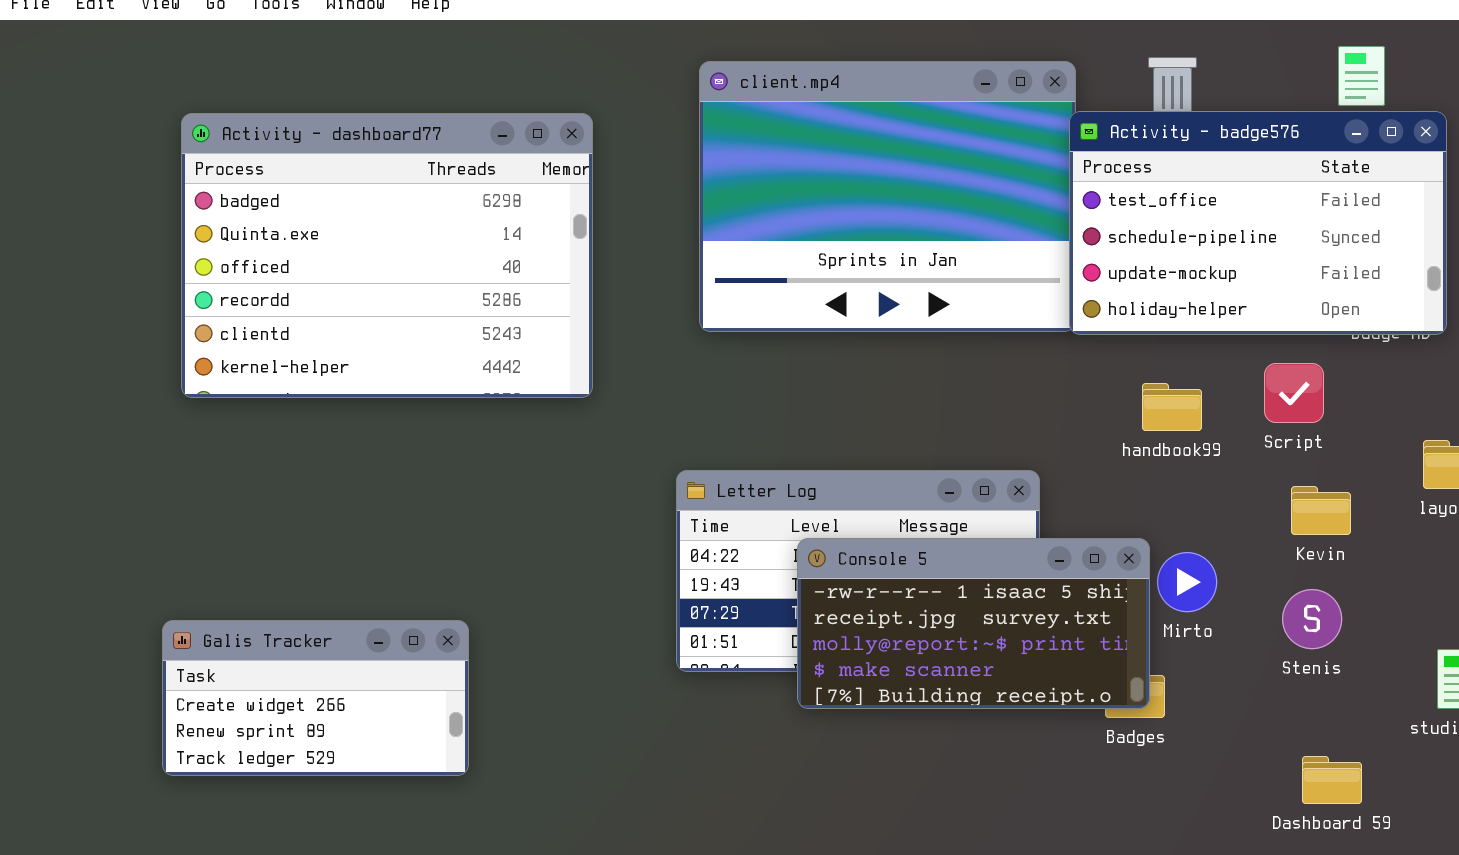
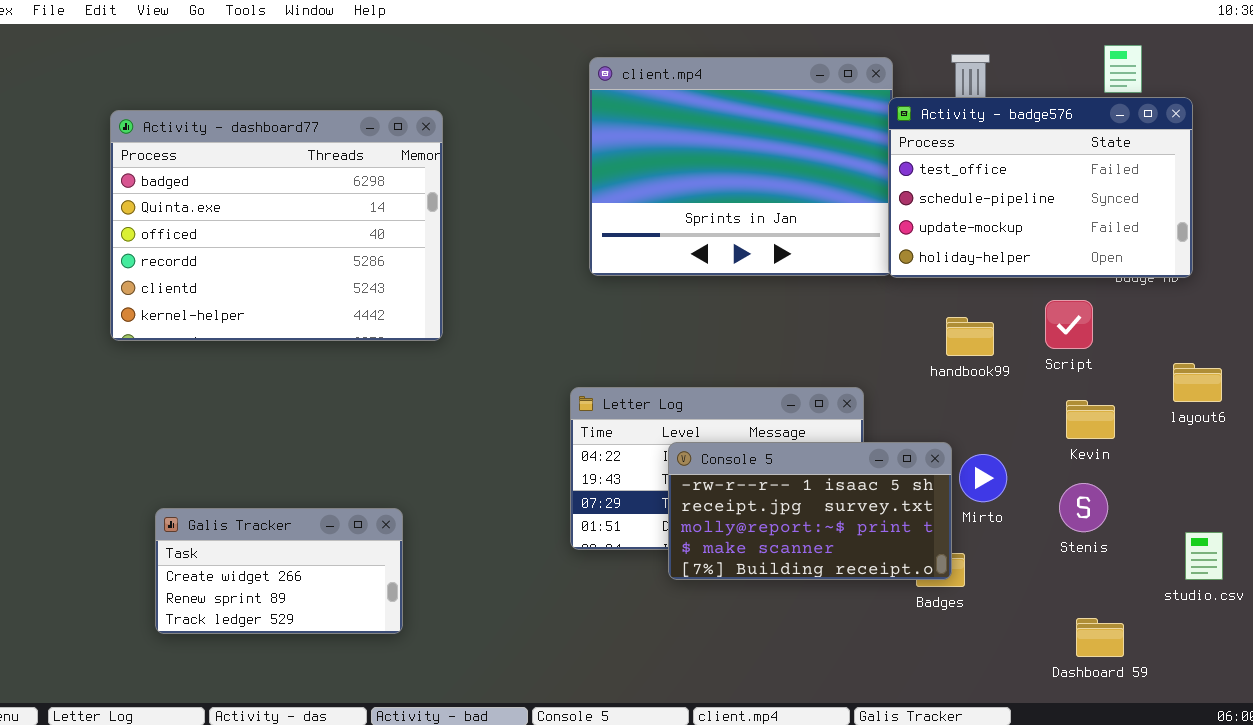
Activity - dashboard77: [181,113,593,398] -> [110,110,443,341], moved

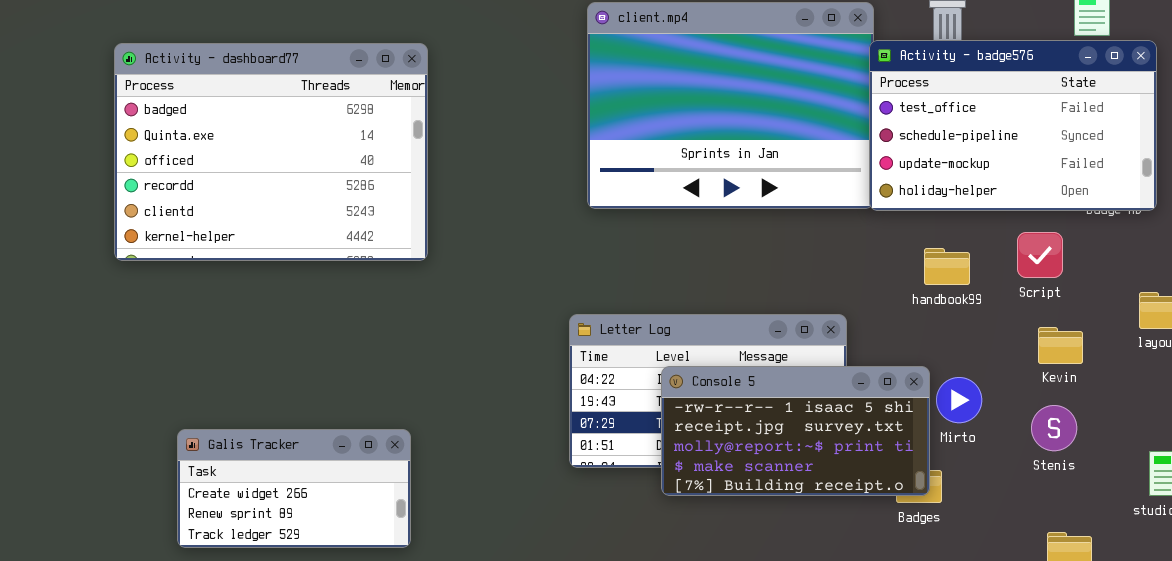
Activity - dashboard77: [110,110,443,341] -> [114,43,428,261], moved

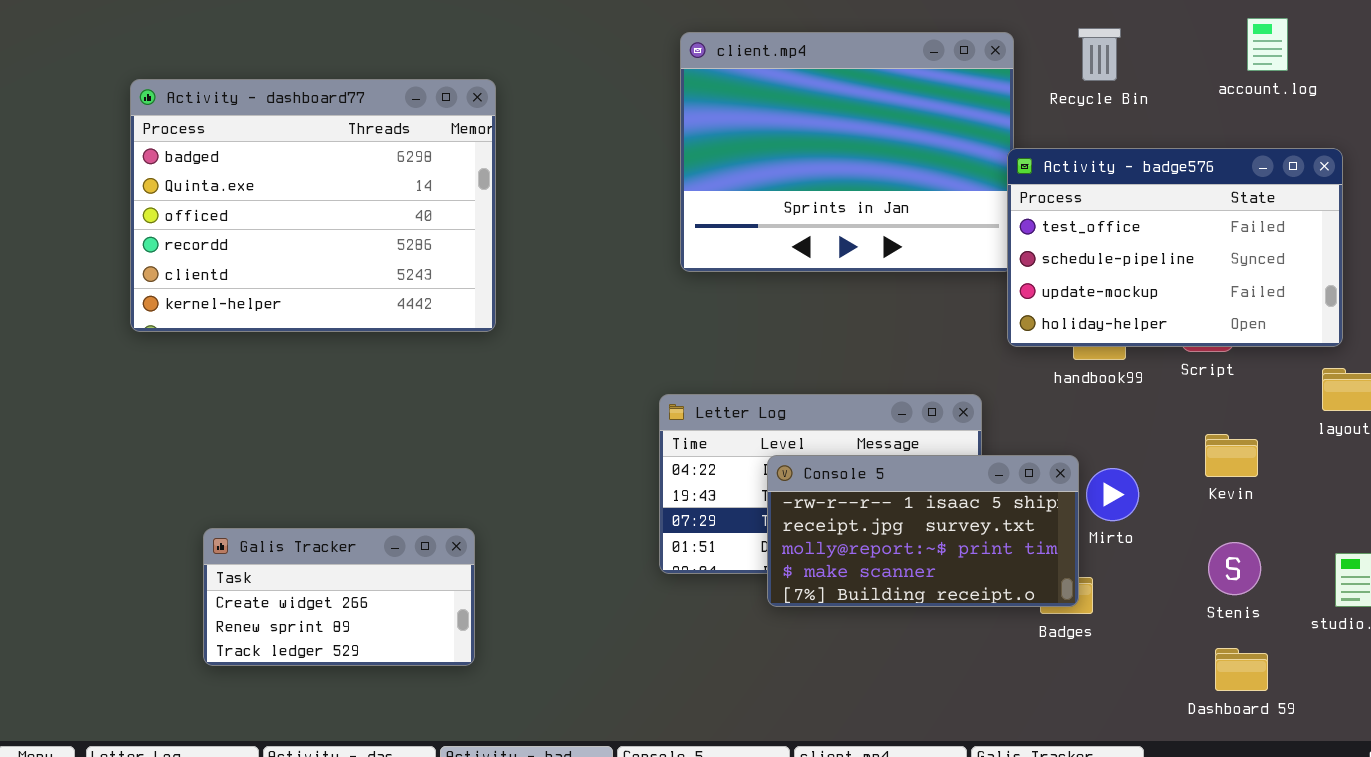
Activity - badge576: [869,40,1157,211] -> [1007,148,1343,347], moved
Kevin: [1038,327,1083,364] -> [1205,434,1258,477], moved
Stenis: [1031,405,1077,451] -> [1208,542,1261,595], moved

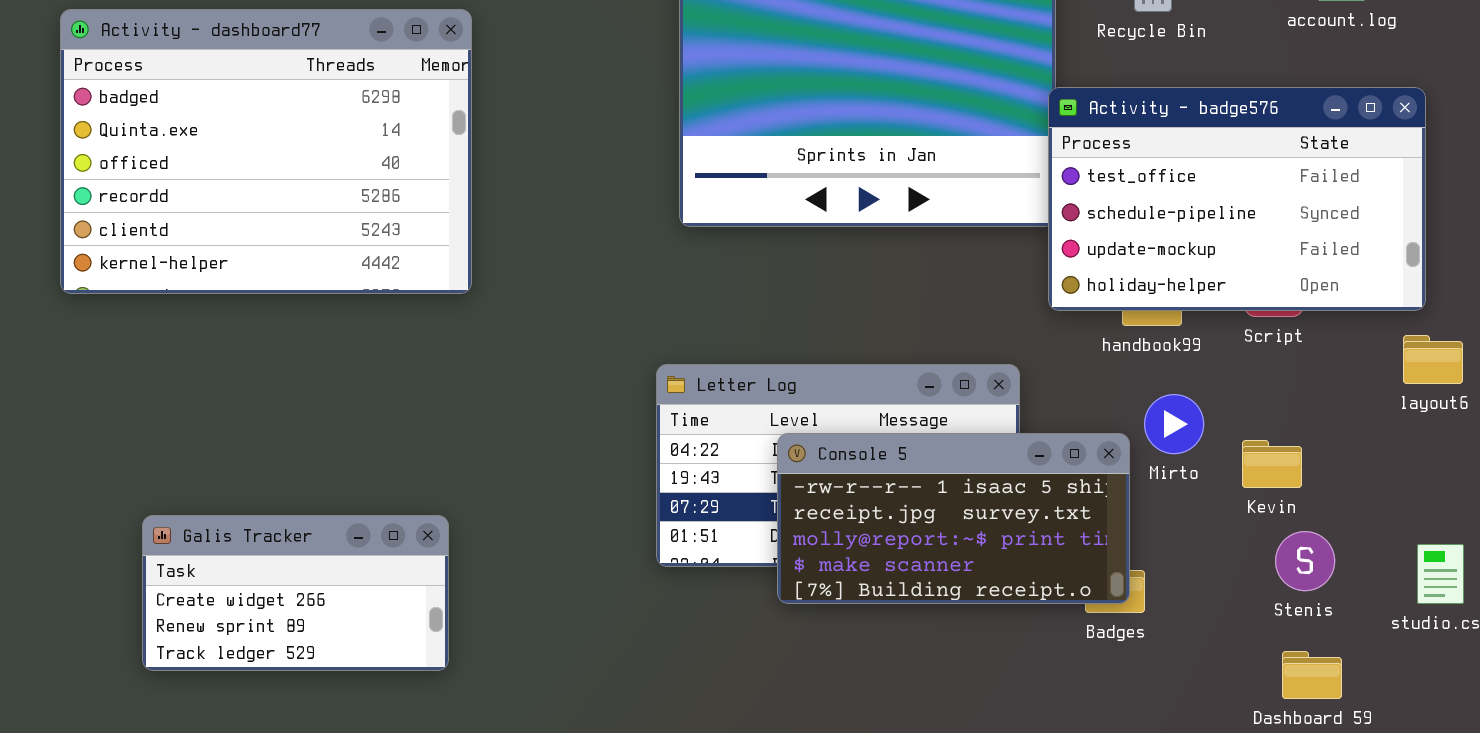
Kevin: [1205,434,1258,477] -> [1242,440,1302,488], moved
Mirto: [1086,468,1139,521] -> [1144,394,1204,454], moved

